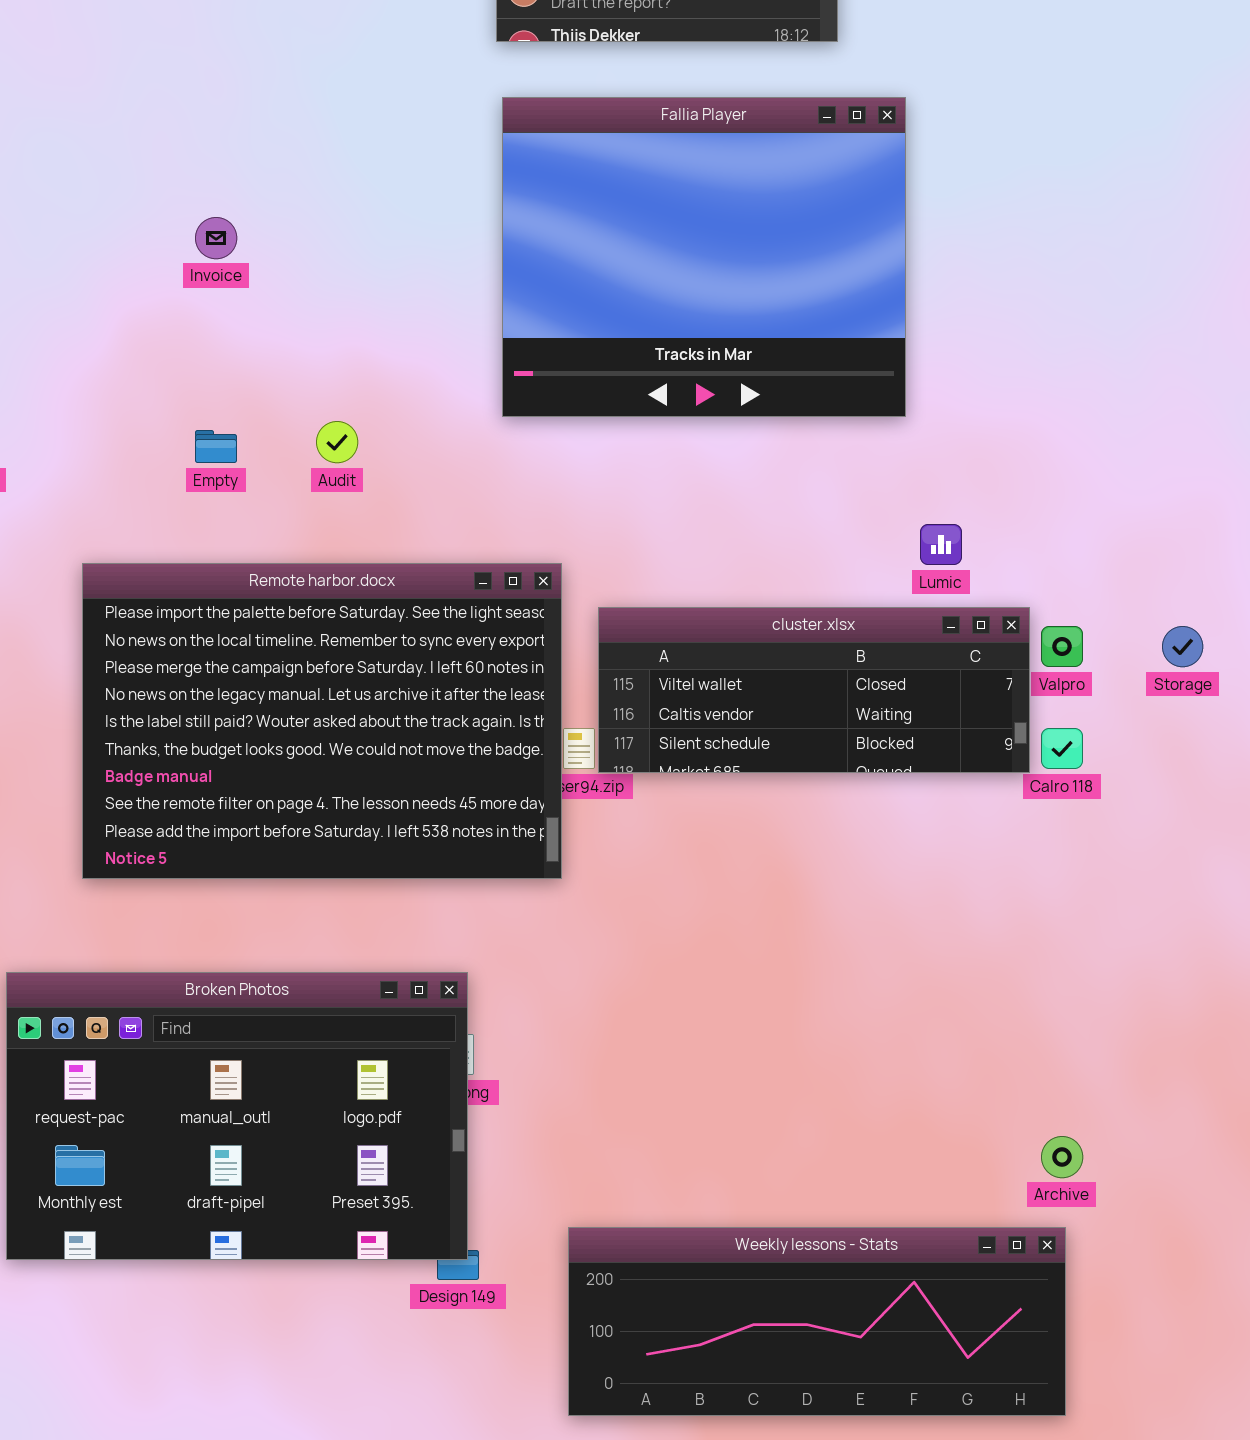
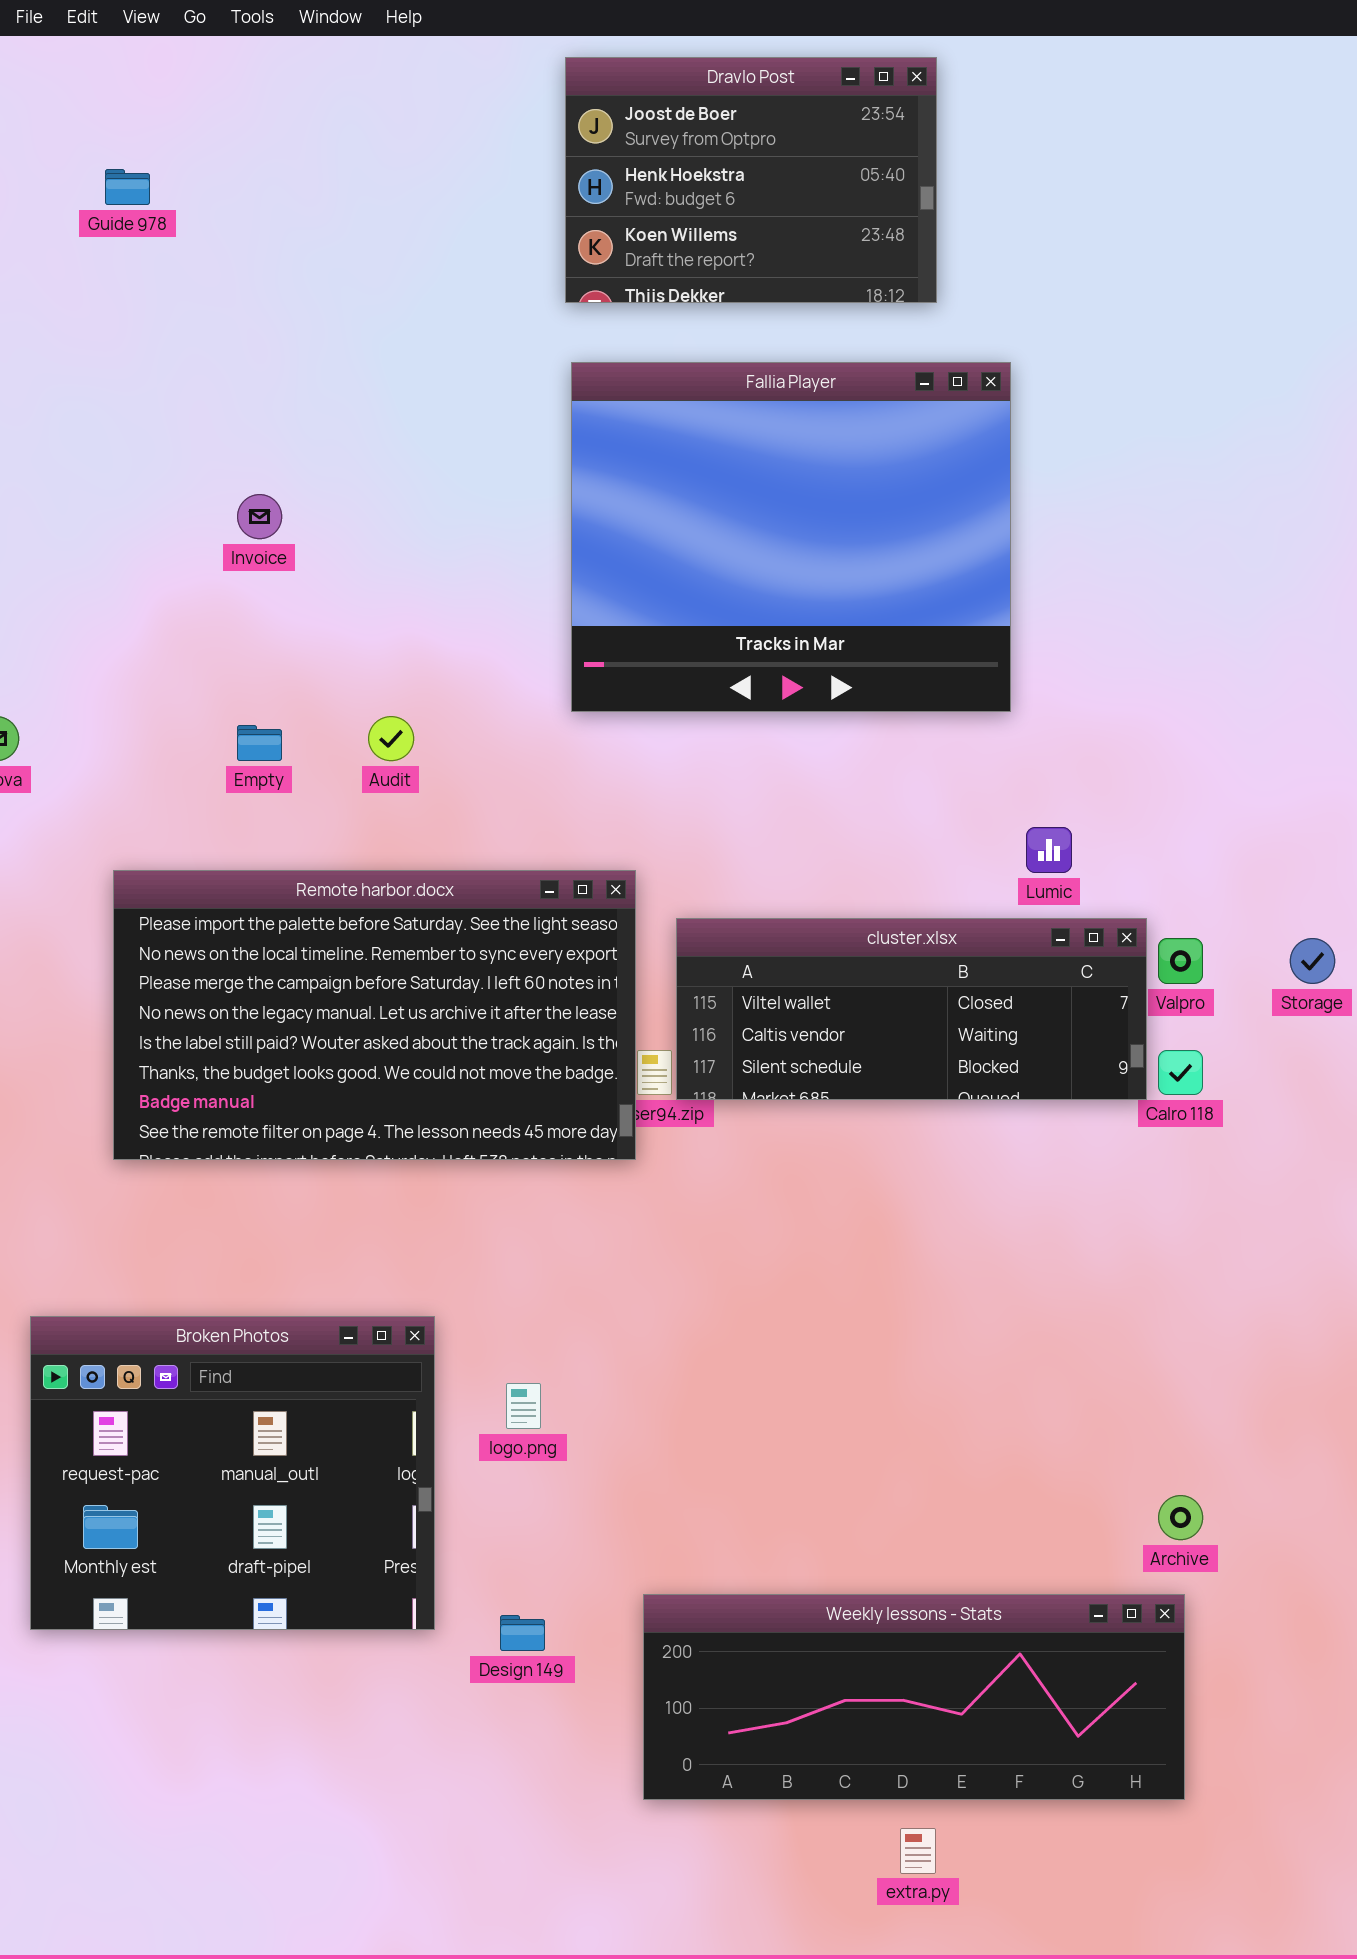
Remote harbor.docx: [82,563,562,879] -> [113,870,636,1160], resized
Broken Photos: [6,972,468,1260] -> [30,1316,435,1630], resized

